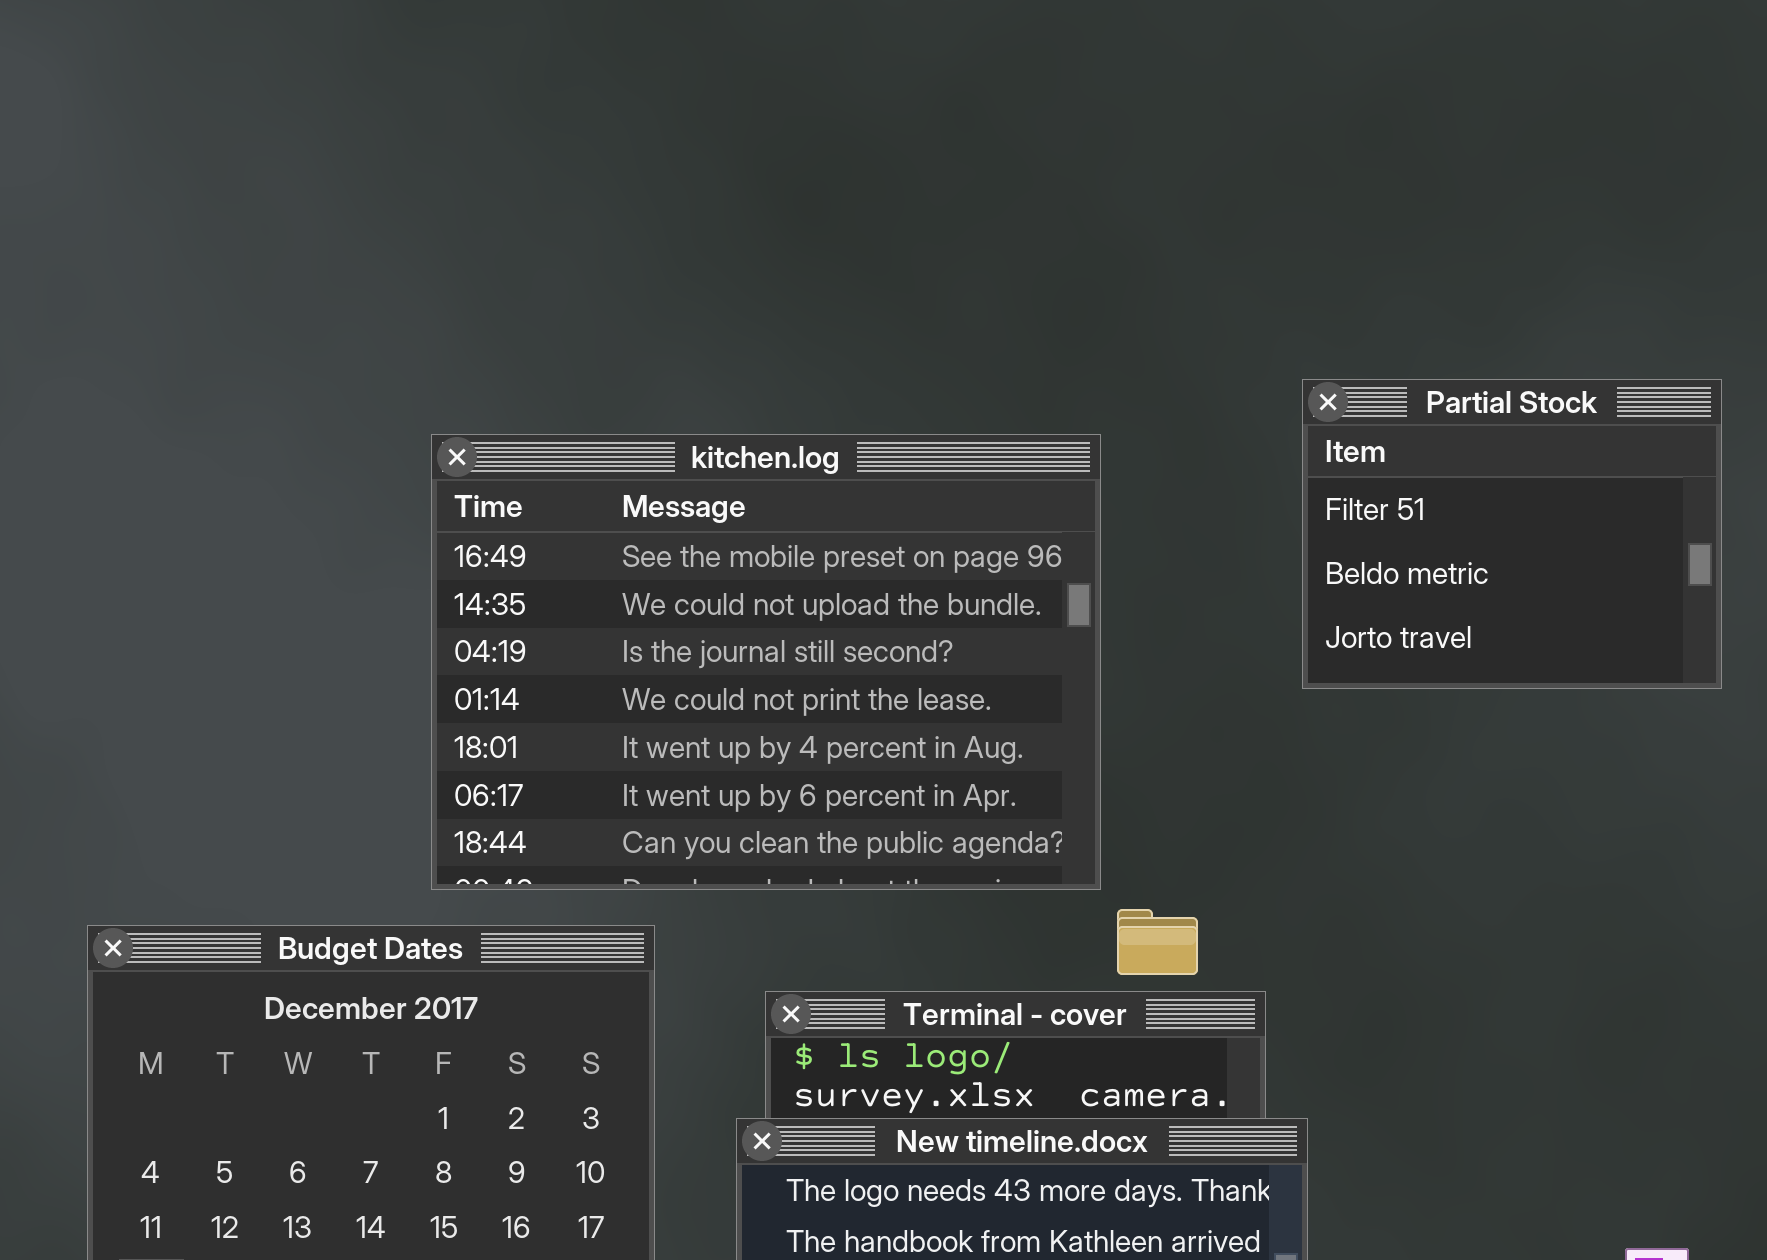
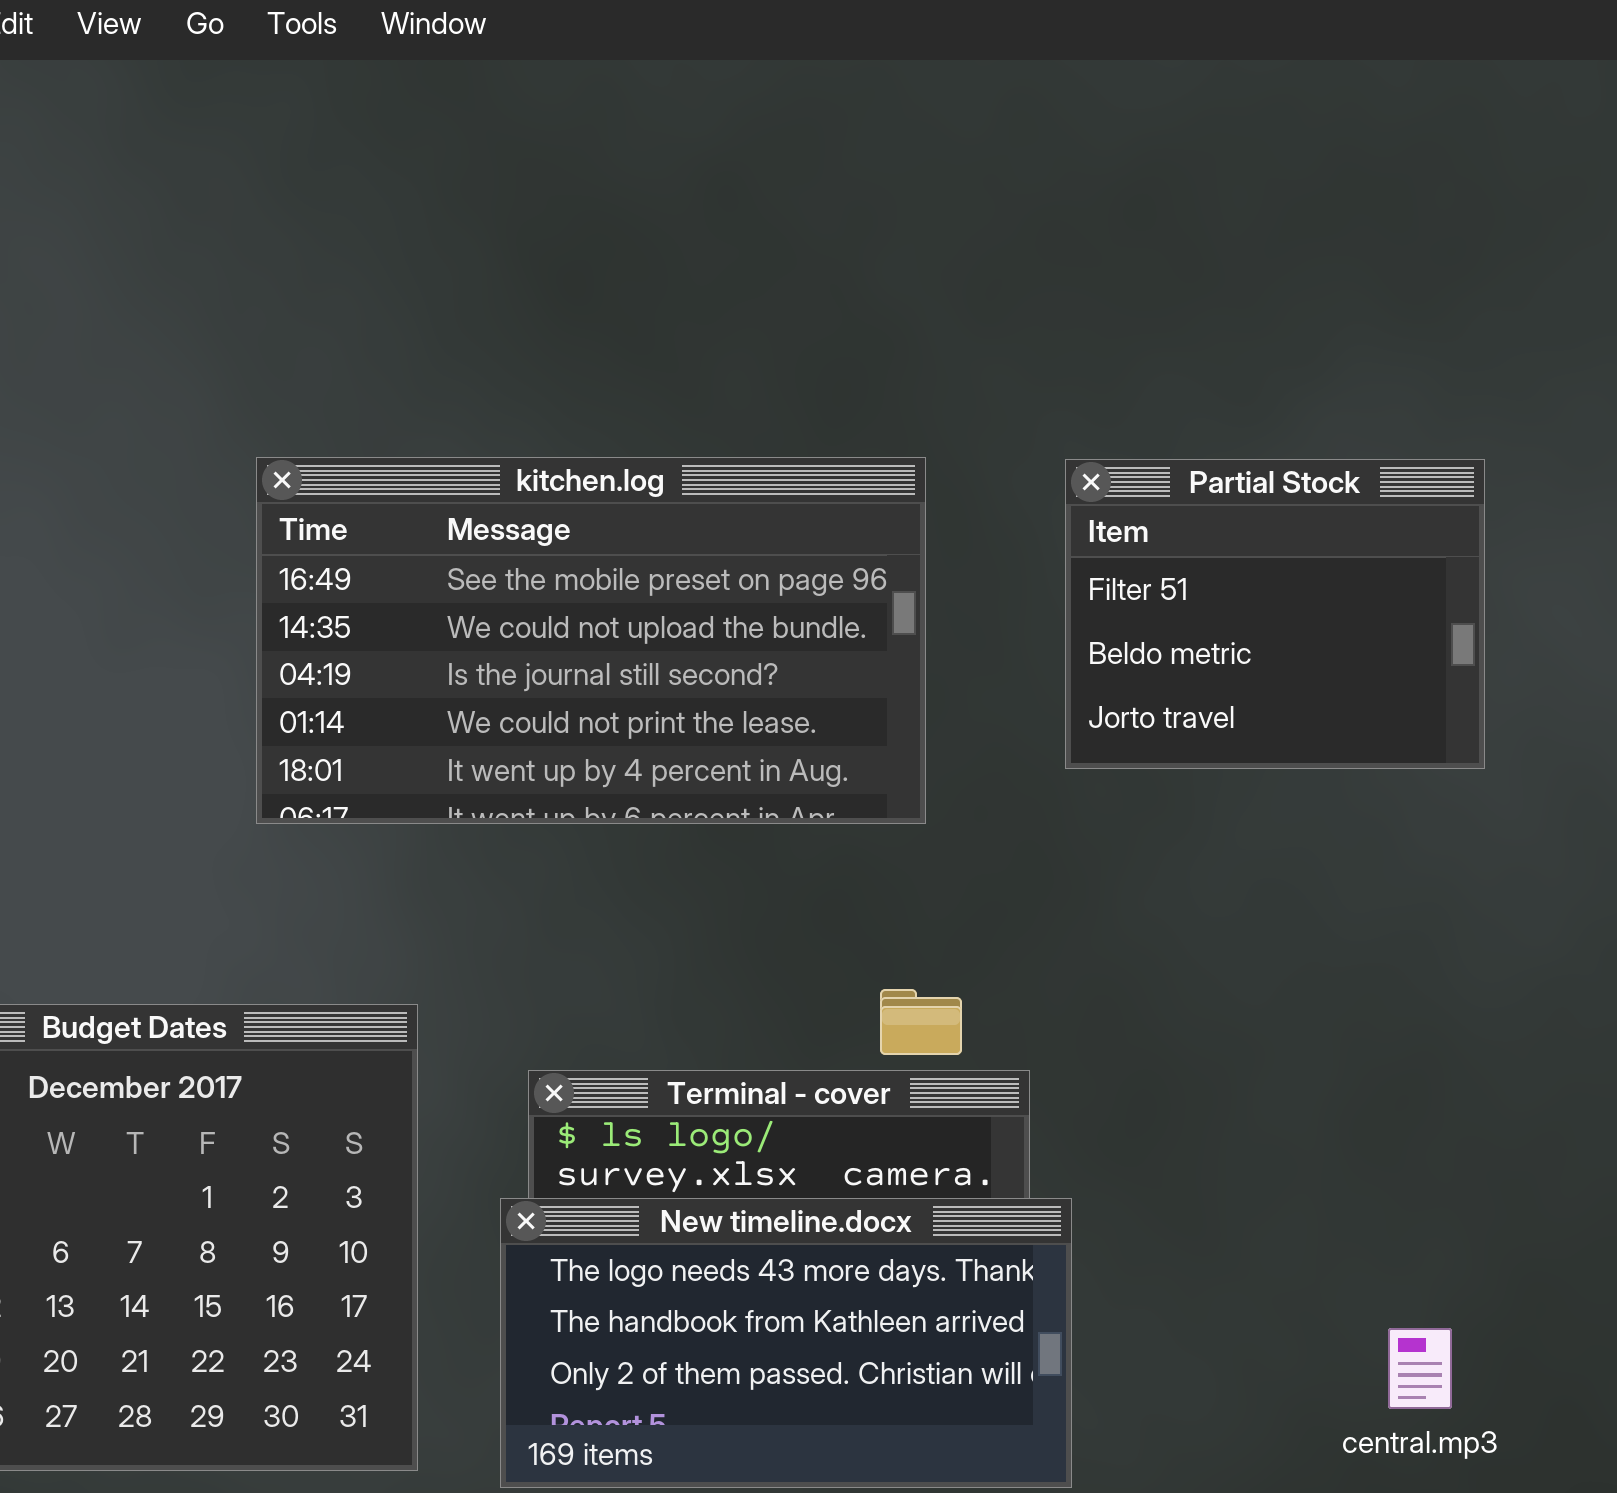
kitchen.log: [431,434,1101,890] -> [256,457,926,824], moved, resized

